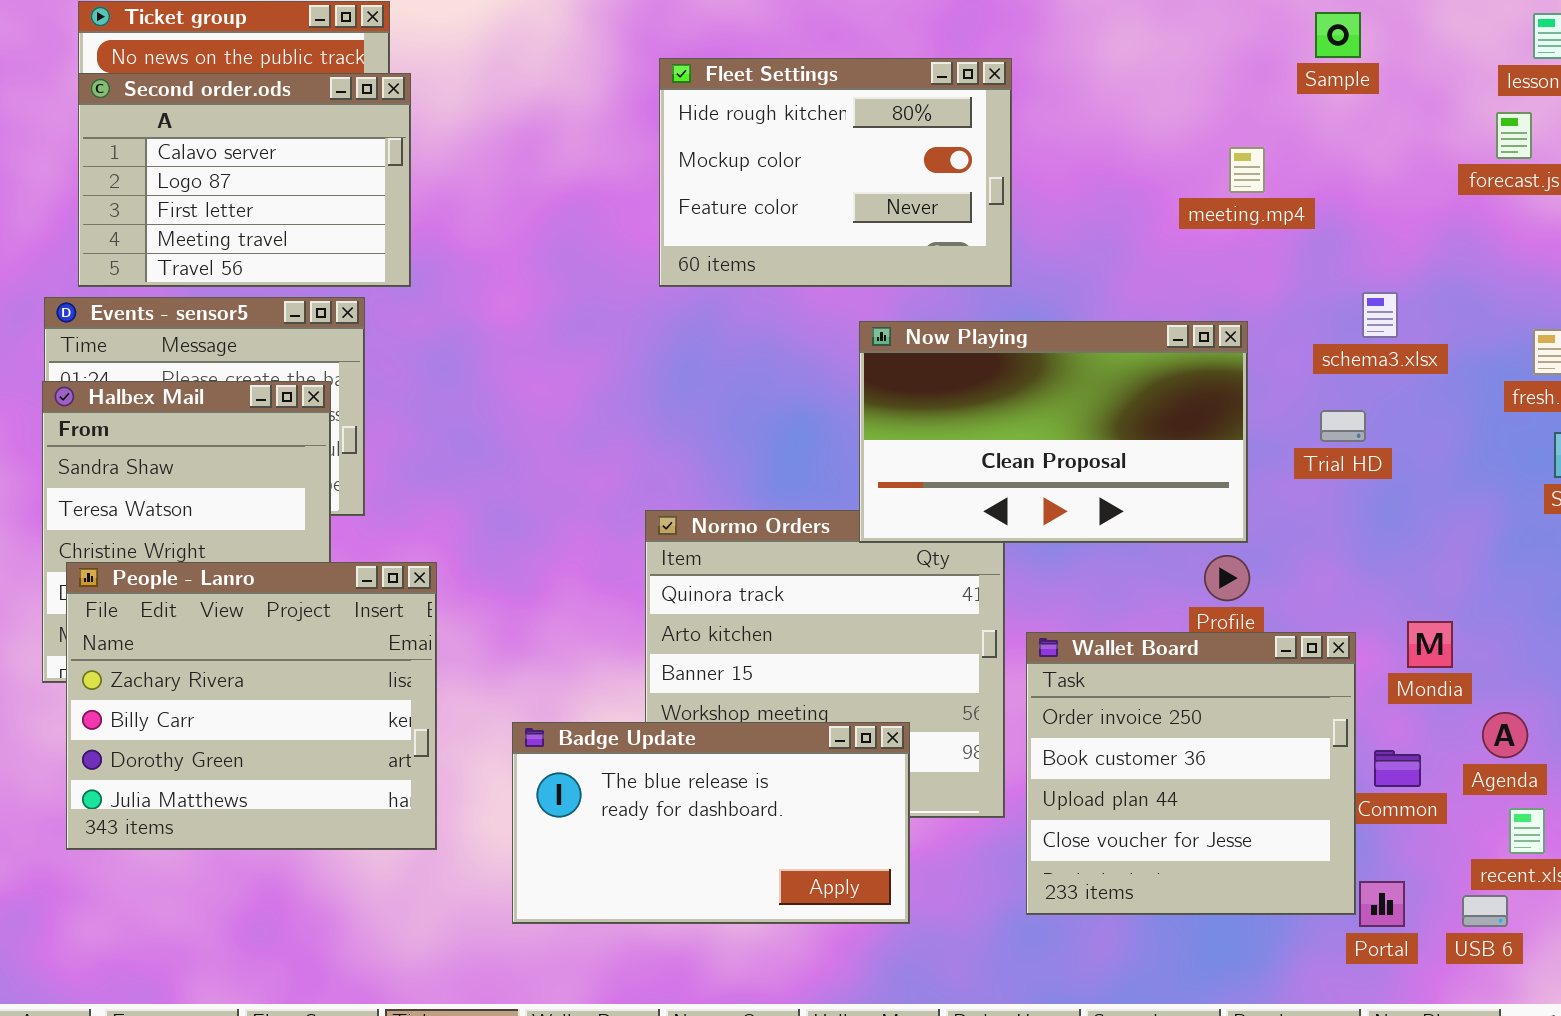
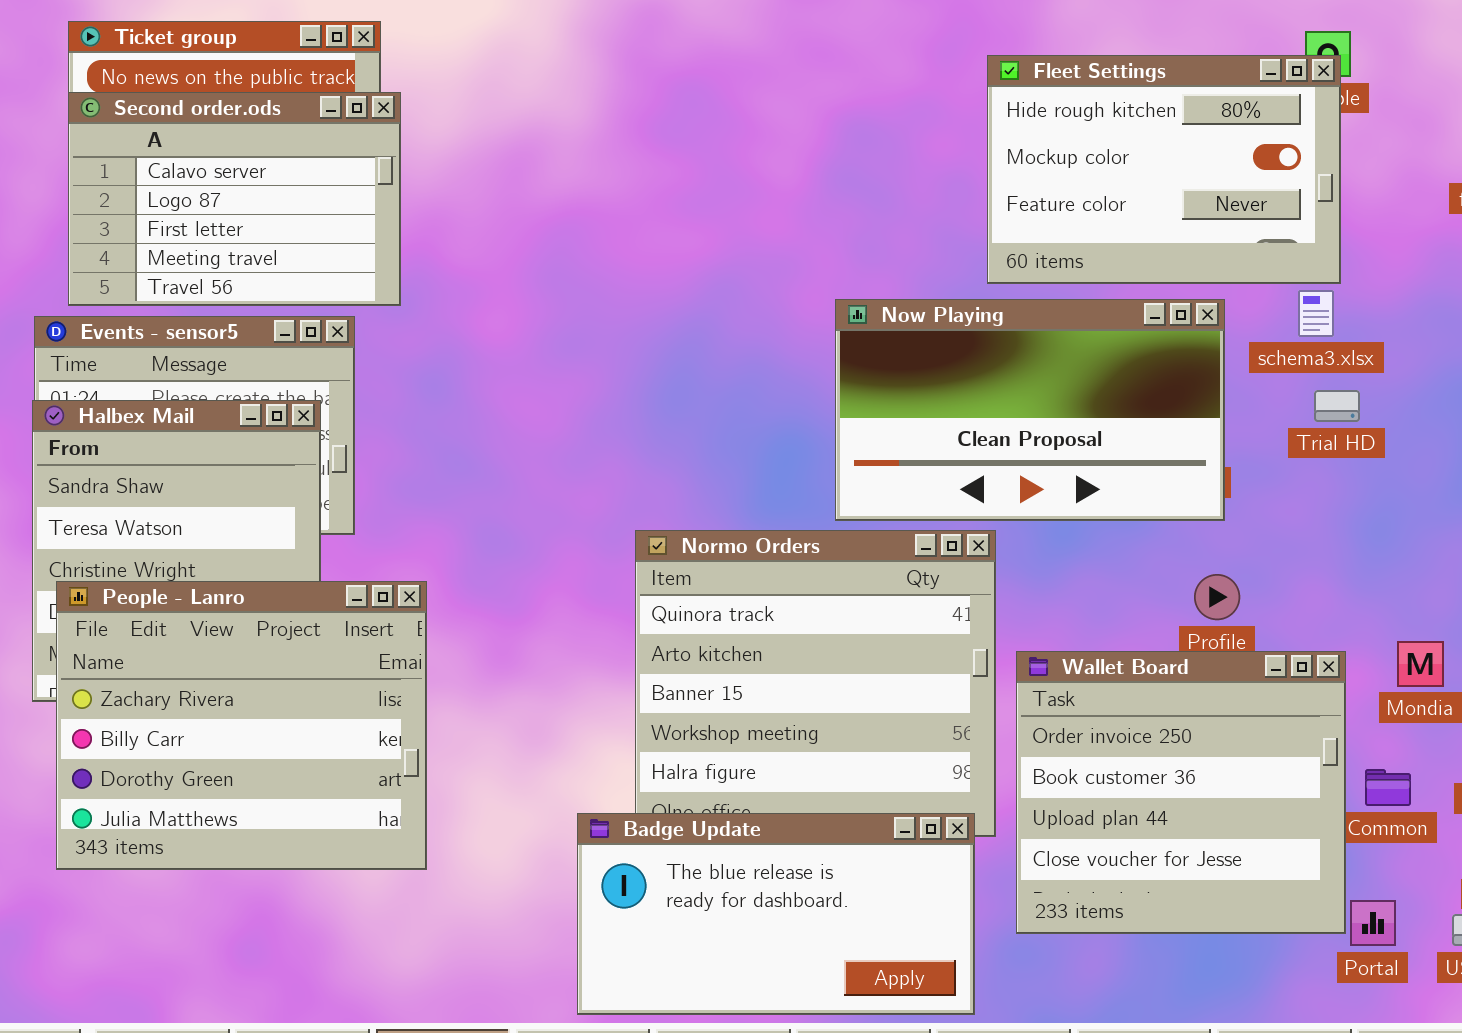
Fleet Settings: [659,58,1012,287] -> [987,55,1341,284], moved
schema3.xlsx: [1362,292,1398,338] -> [1298,290,1334,337], moved
Now Playing: [859,321,1248,543] -> [835,299,1225,521], moved
Trial HD: [1320,410,1366,442] -> [1314,390,1360,422], moved
Badge Update: [512,722,910,924] -> [577,813,975,1015], moved

